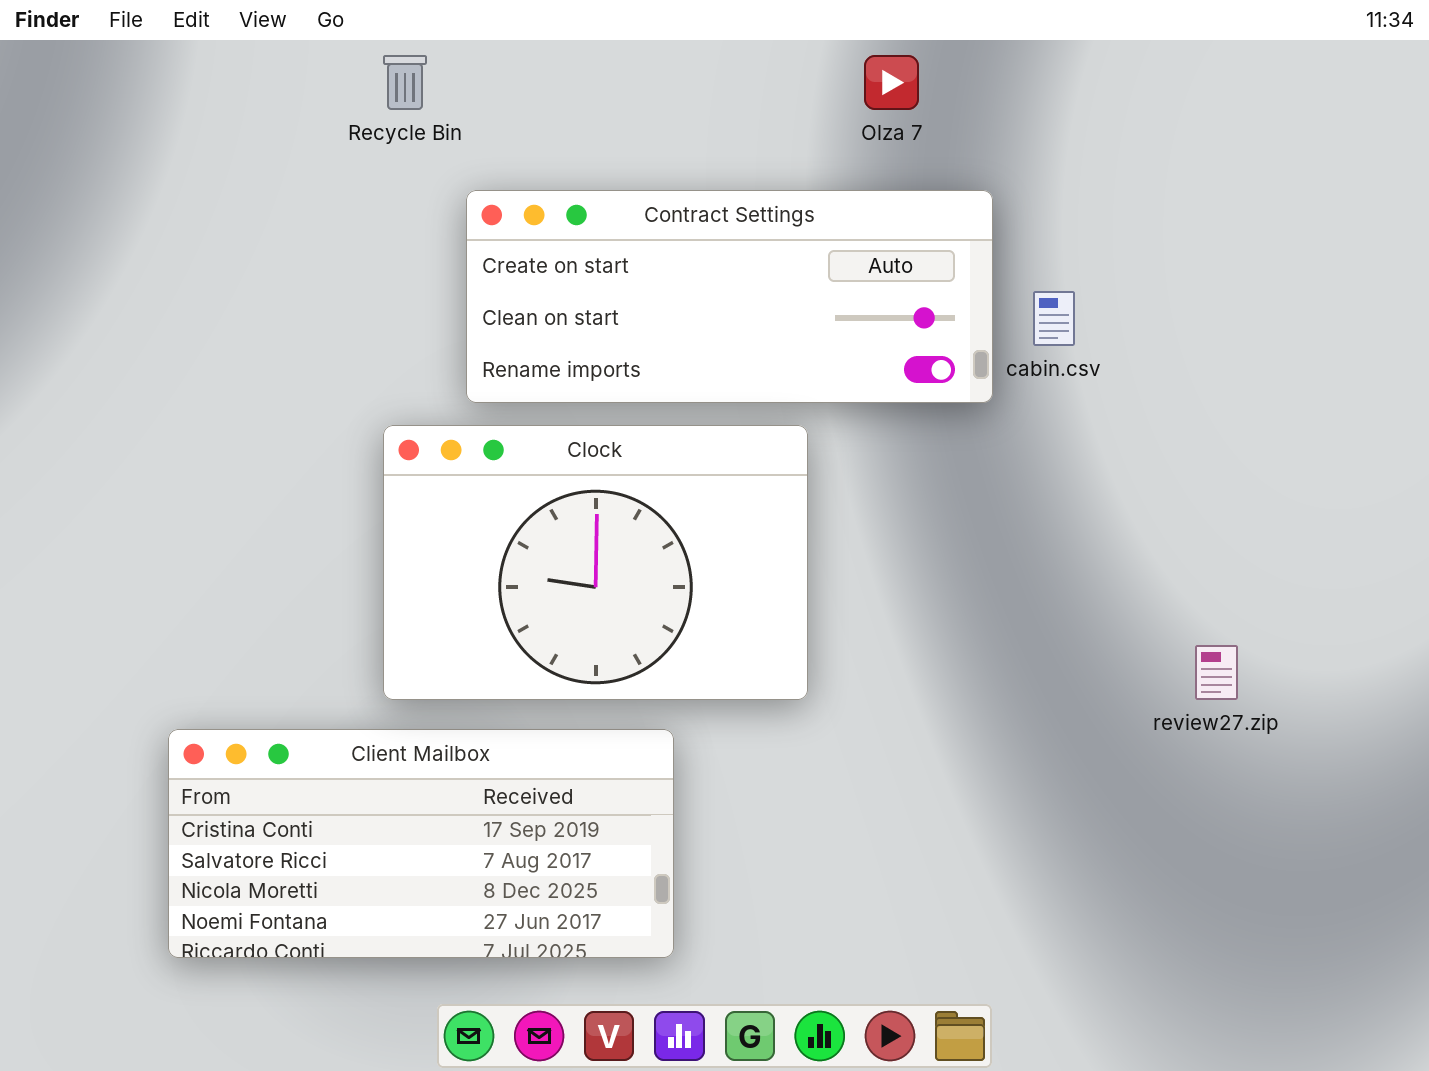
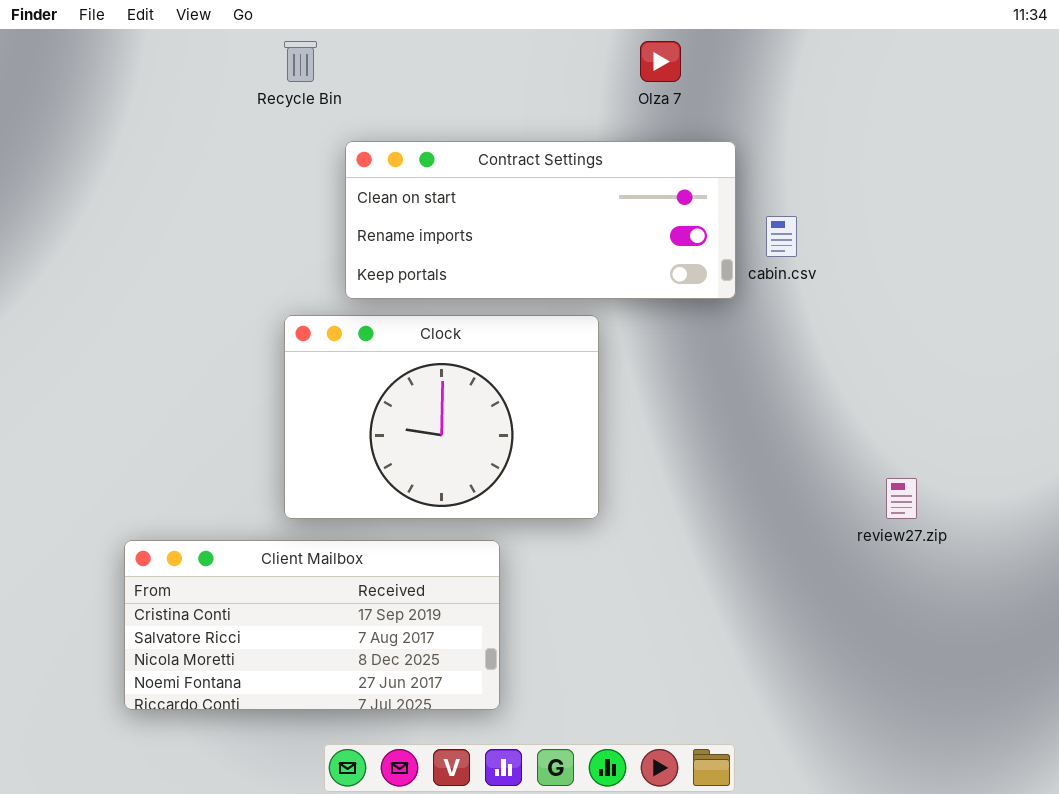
Contract Settings: [466,190,993,403] -> [345,141,736,299], scrolled down 1 row

